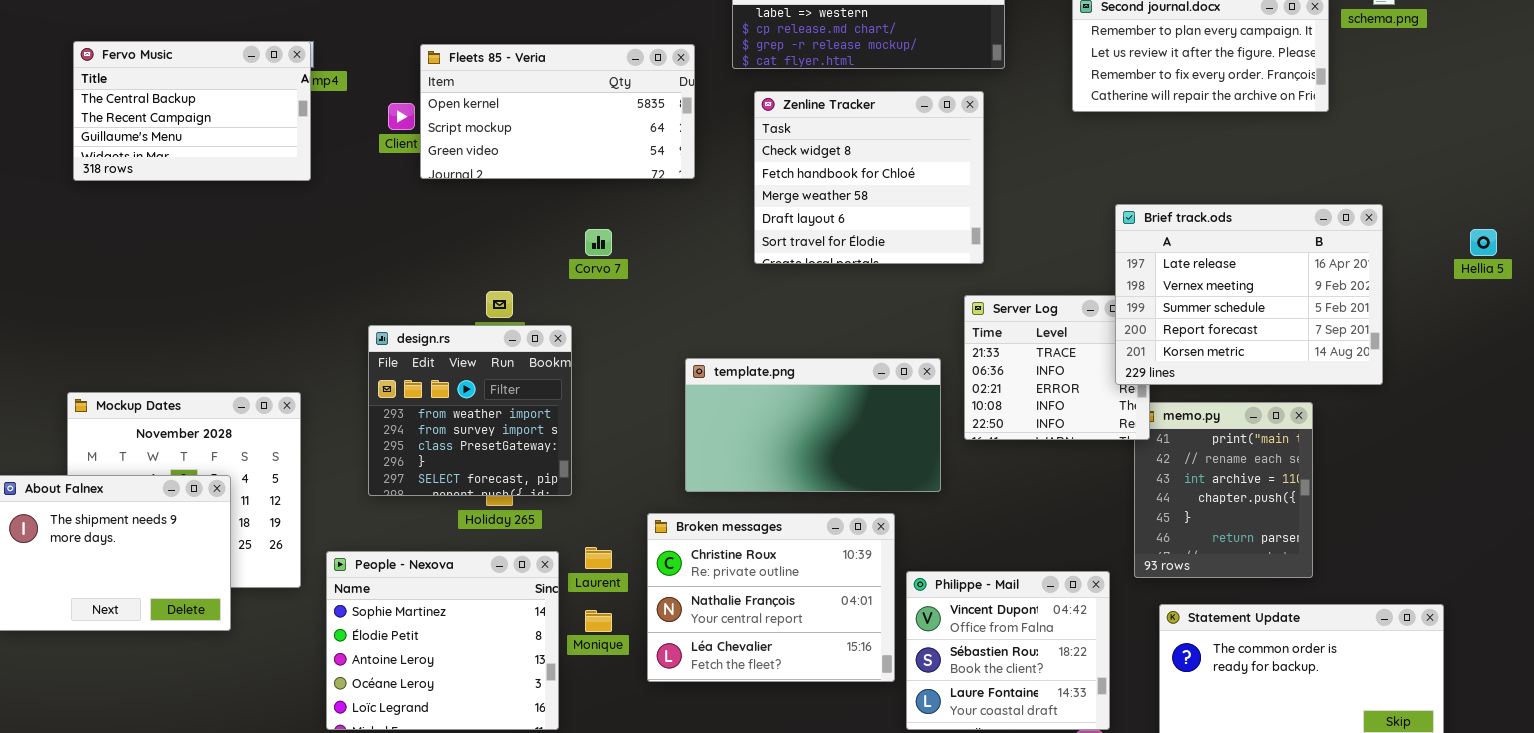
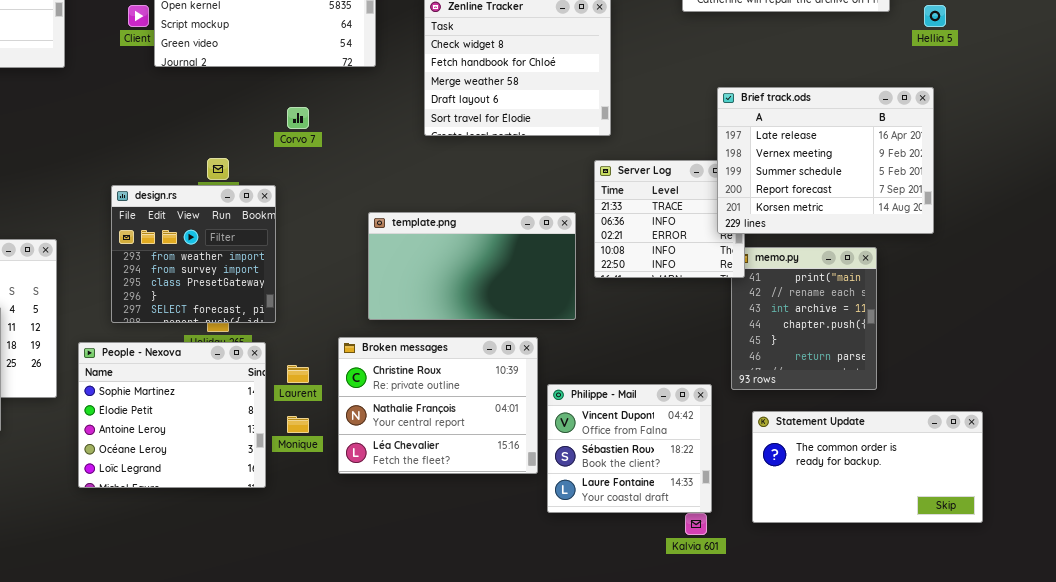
Hellia 5: [1470,229,1497,256] -> [924,5,946,27], moved
People - Nexova: [326,551,559,730] -> [78,342,266,488], moved

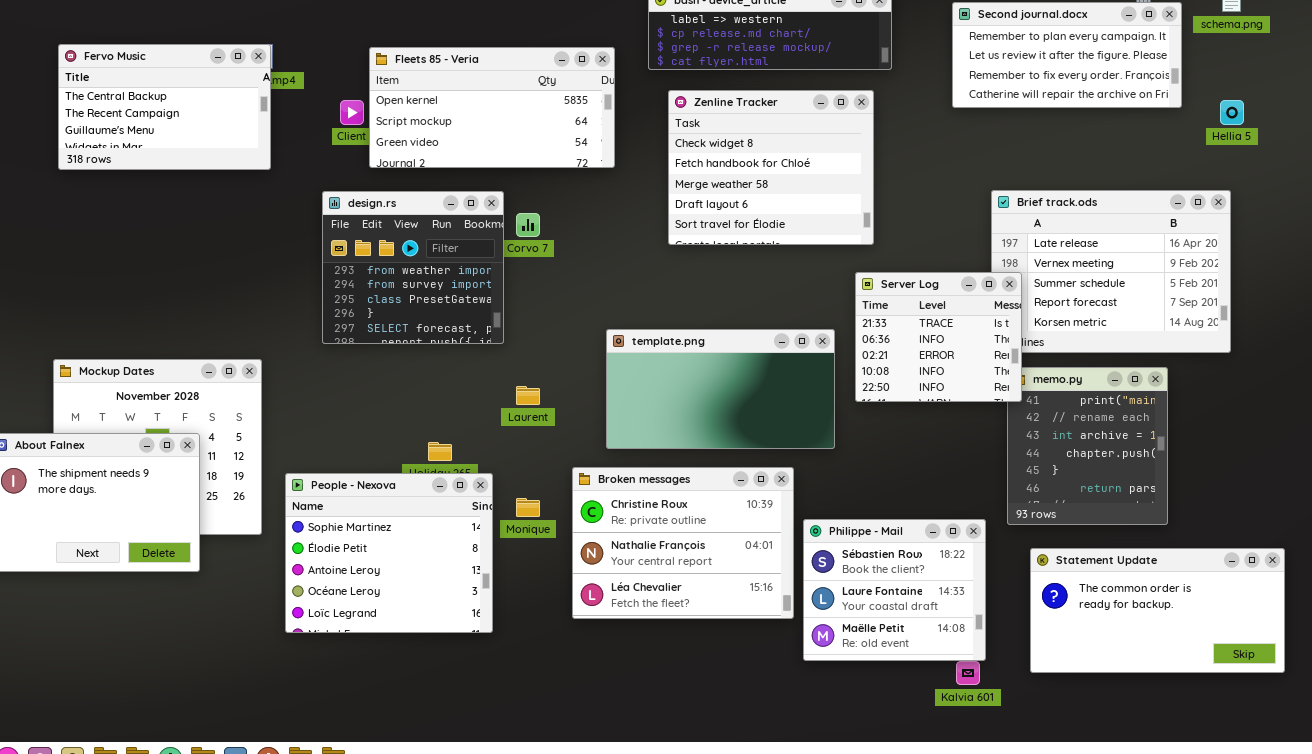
Server Log: [594,160,745,278] -> [855,272,1022,402], raised
design.rs: [111,185,276,323] -> [322,191,504,344], moved
Laurent: [287,365,309,383] -> [516,386,540,405], moved
Philippe - Mail: [547,384,712,513] -> [803,519,986,661], scrolled down 1 row
Monique: [287,416,309,433] -> [516,498,540,517], moved

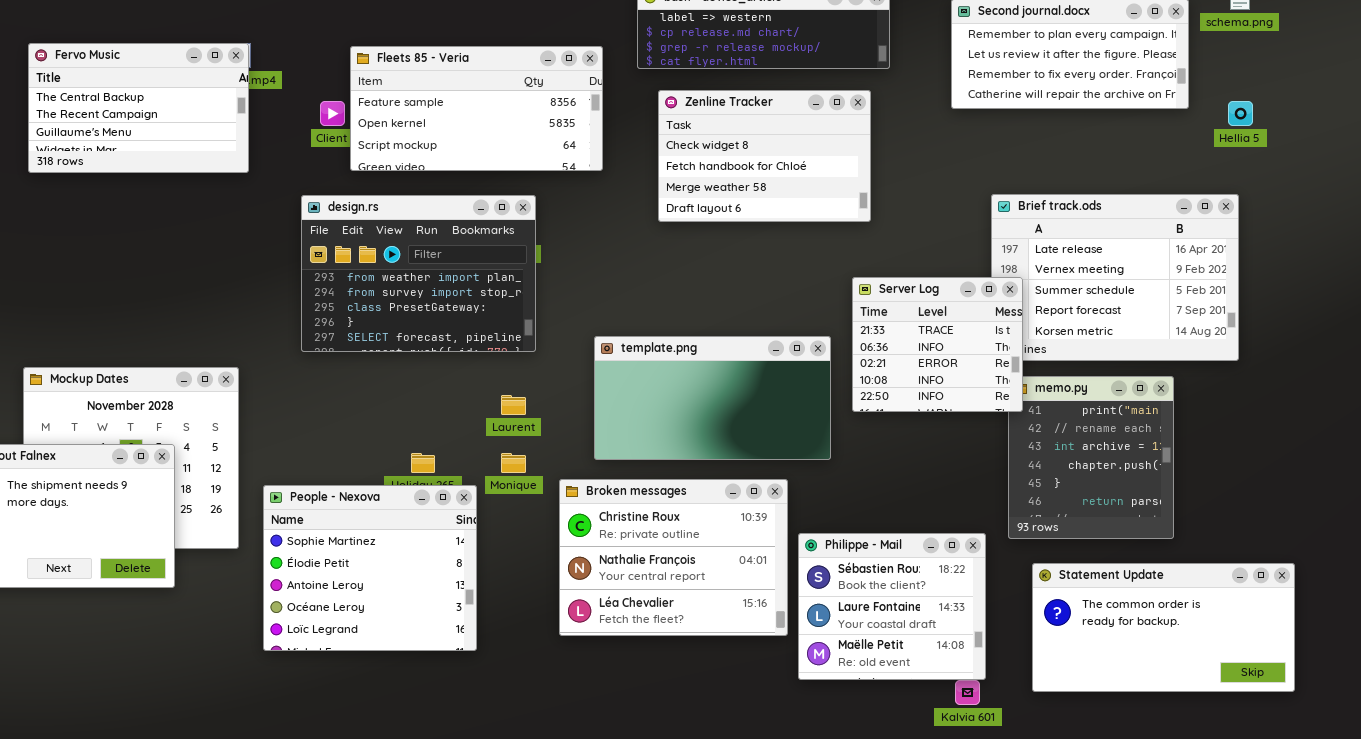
Fleets 85 - Veria: [369,47,615,168] -> [350,46,603,171], scrolled up 1 row
Zenline Tracker: [668,90,874,245] -> [658,90,871,222], resized
design.rs: [322,191,504,344] -> [301,195,536,352], resized
Monique: [516,498,540,517] -> [501,453,526,473], moved

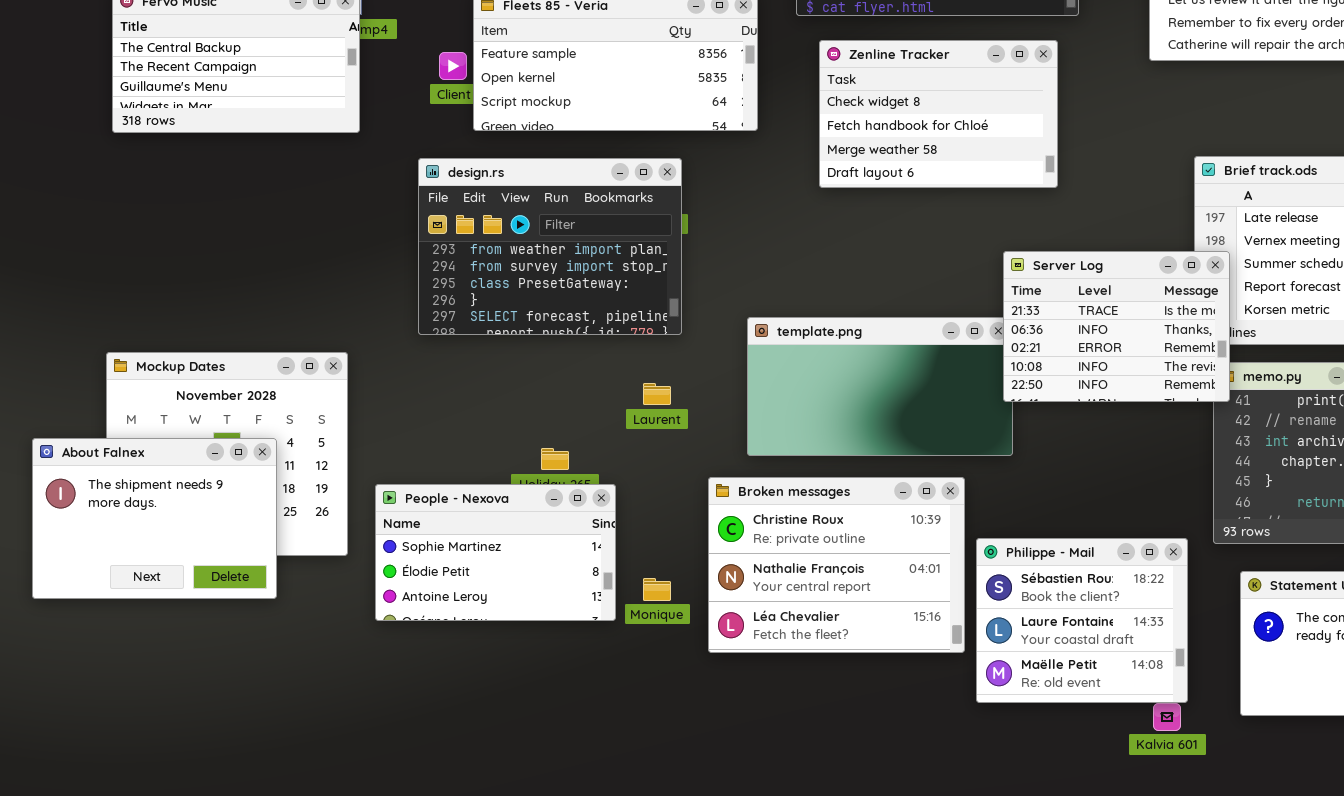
Server Log: [852,277,1023,412] -> [1003,251,1230,402], resized
Monique: [501,453,526,473] -> [643,578,671,601], moved
People - Nexova: [263,485,477,651] -> [375,484,616,621], resized

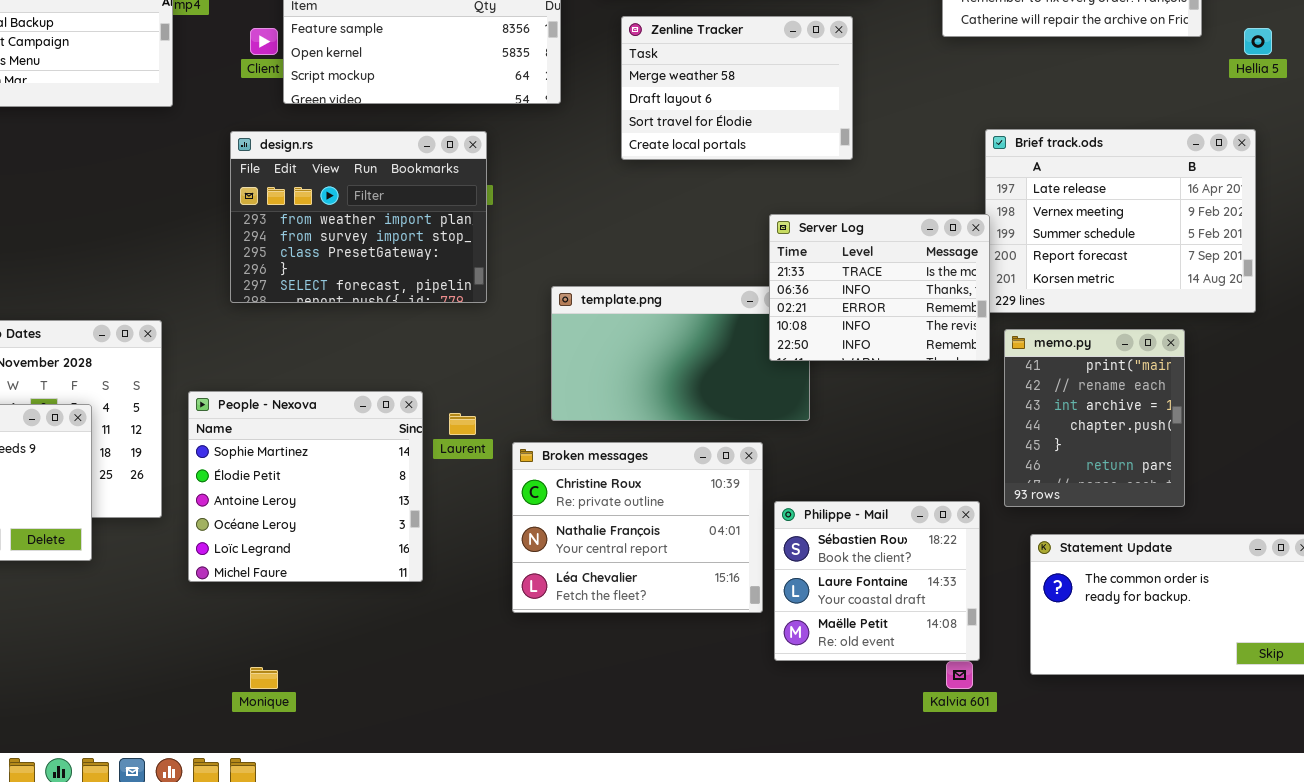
Zenline Tracker: [819,40,1058,188] -> [621,16,853,160], scrolled down 2 rows
Server Log: [1003,251,1230,402] -> [769,214,990,361], moved
Laurent: [643,383,671,405] -> [449,413,476,435], moved
People - Nexova: [375,484,616,621] -> [188,391,423,582], resized
Monique: [643,578,671,601] -> [250,667,278,689], moved

